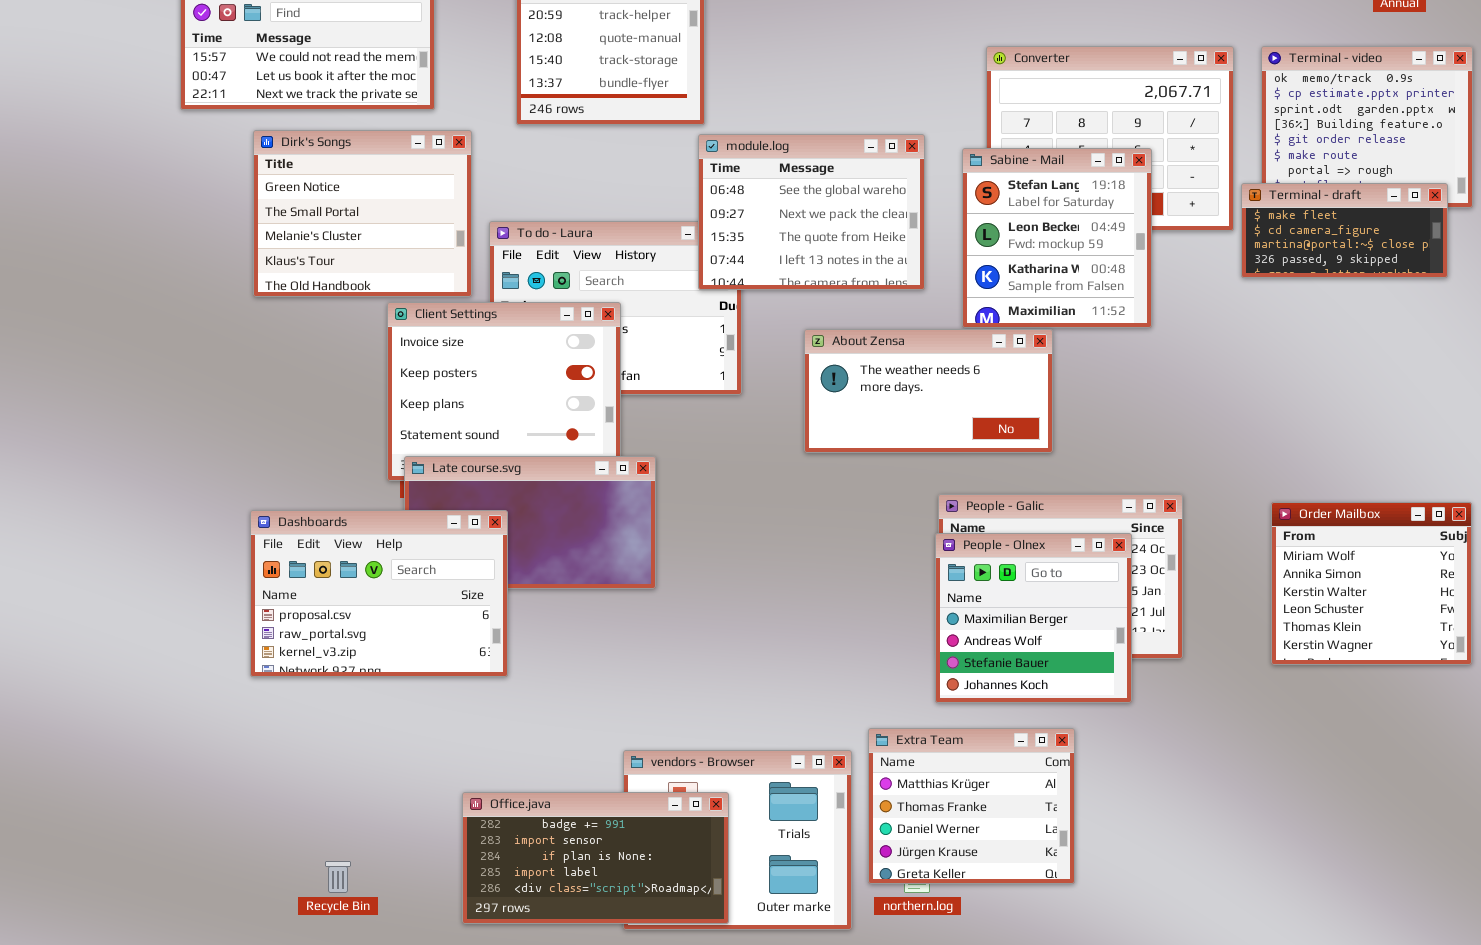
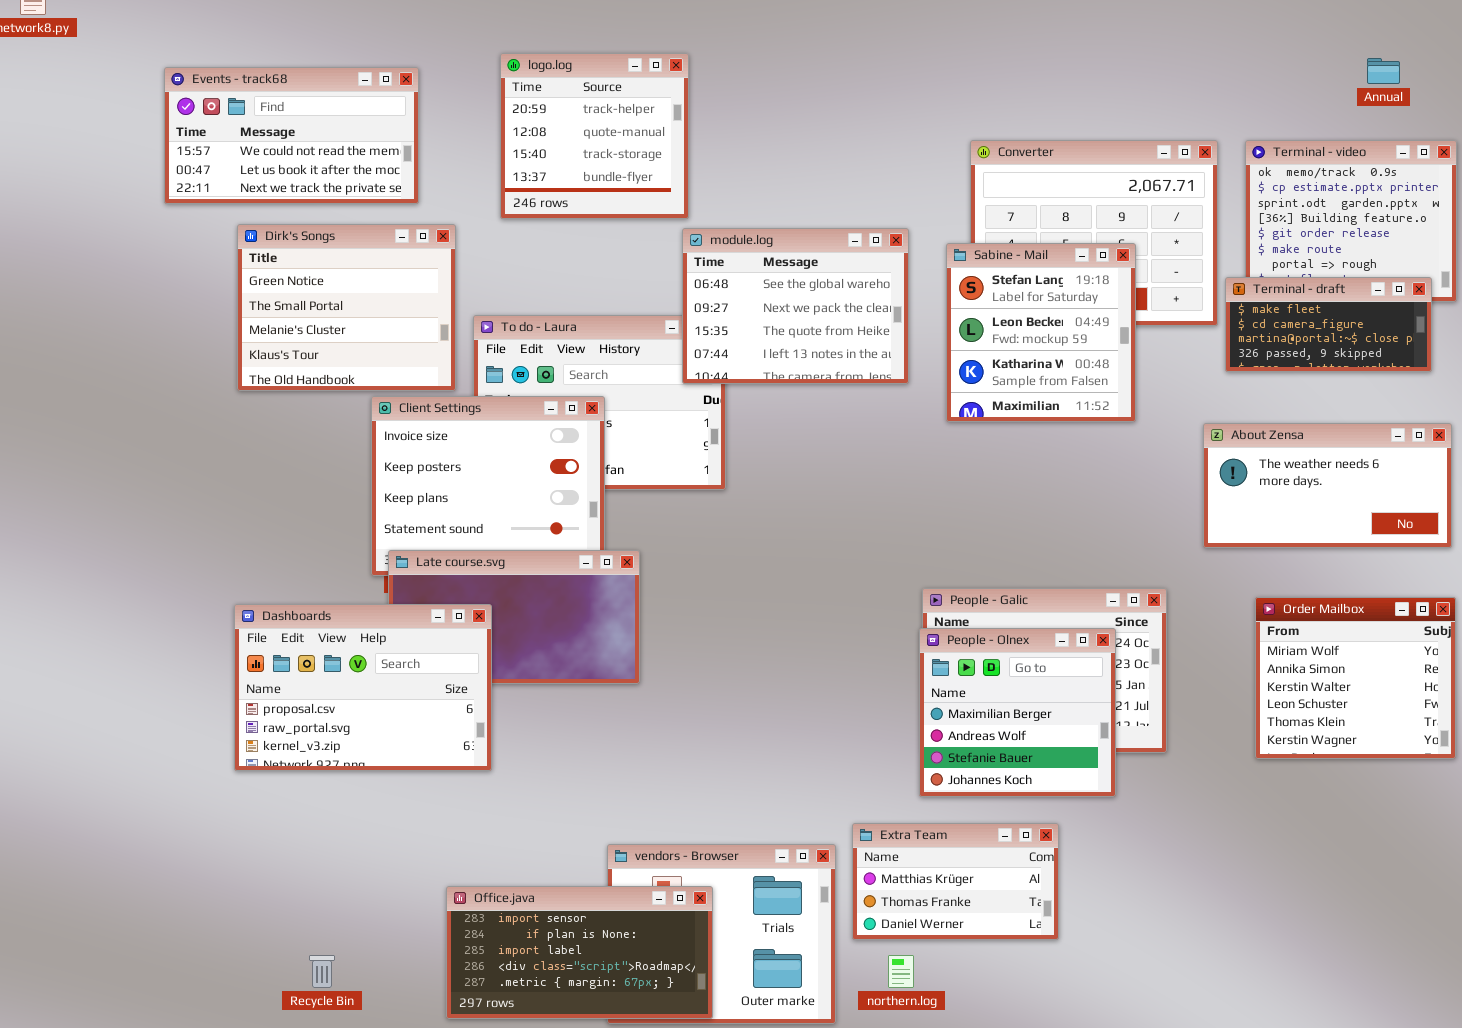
About Zensa: [804,329,1053,453] -> [1203,423,1452,548], moved
Extra Team: [868,728,1075,884] -> [852,823,1059,940], resized
Office.java: [462,792,729,924] -> [446,886,713,1019], scrolled down 1 row

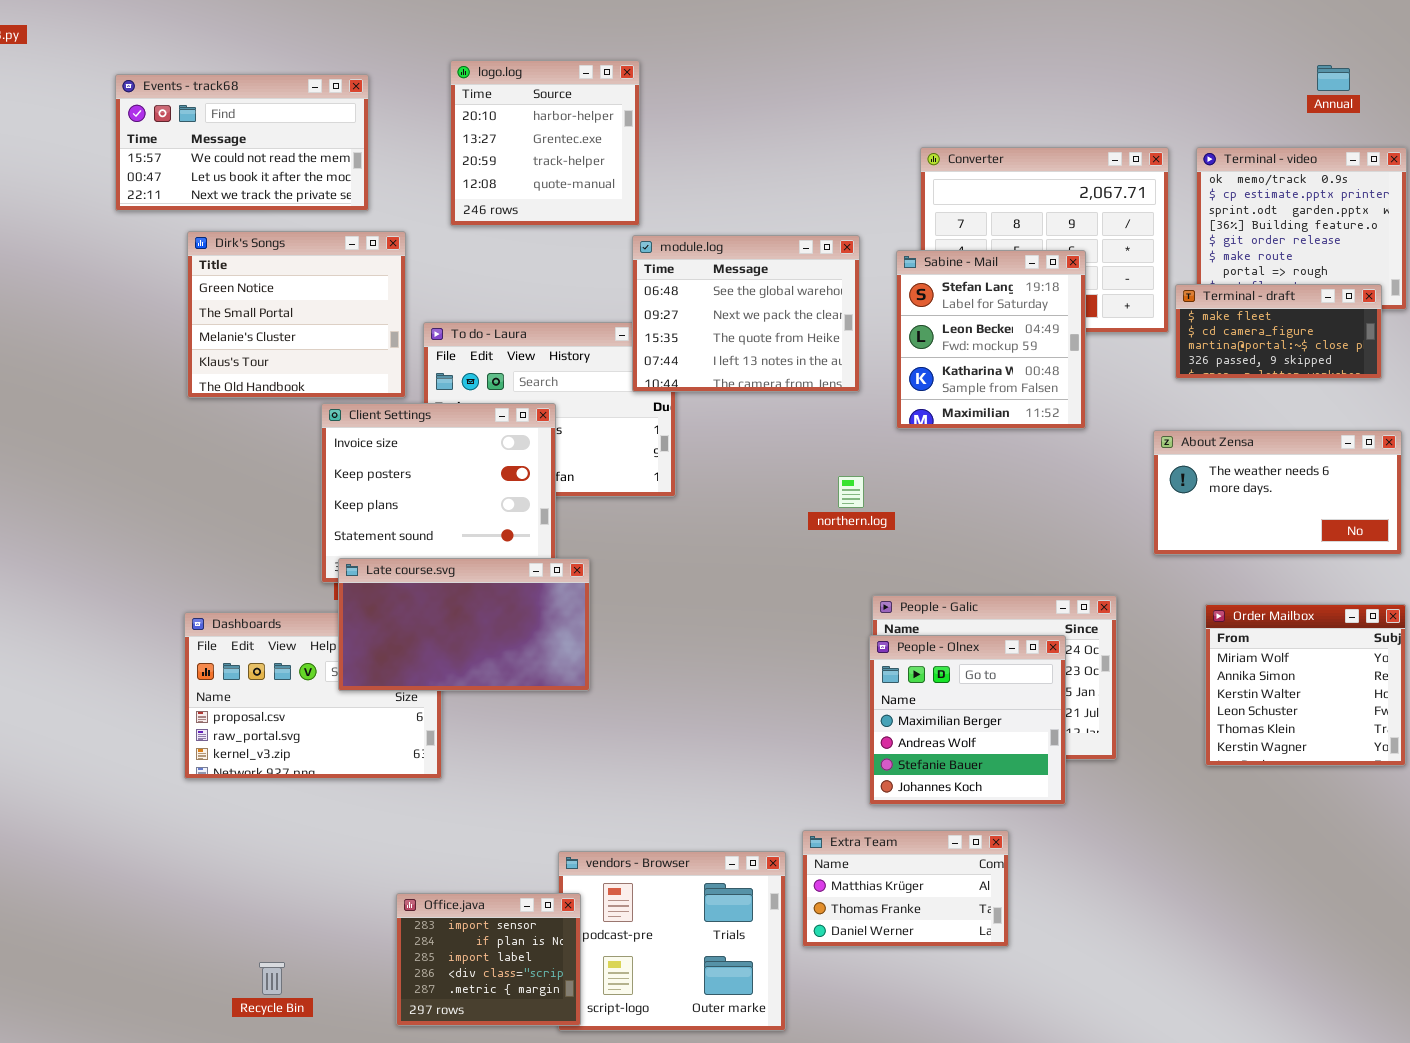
logo.log: [500,53,689,219] -> [450,60,640,226], scrolled up 2 rows
Late course.svg: [388,550,640,684] -> [338,558,590,691], raised
Office.java: [446,886,713,1019] -> [396,893,581,1026], resized
northern.log: [888,955,914,988] -> [838,476,864,508], moved

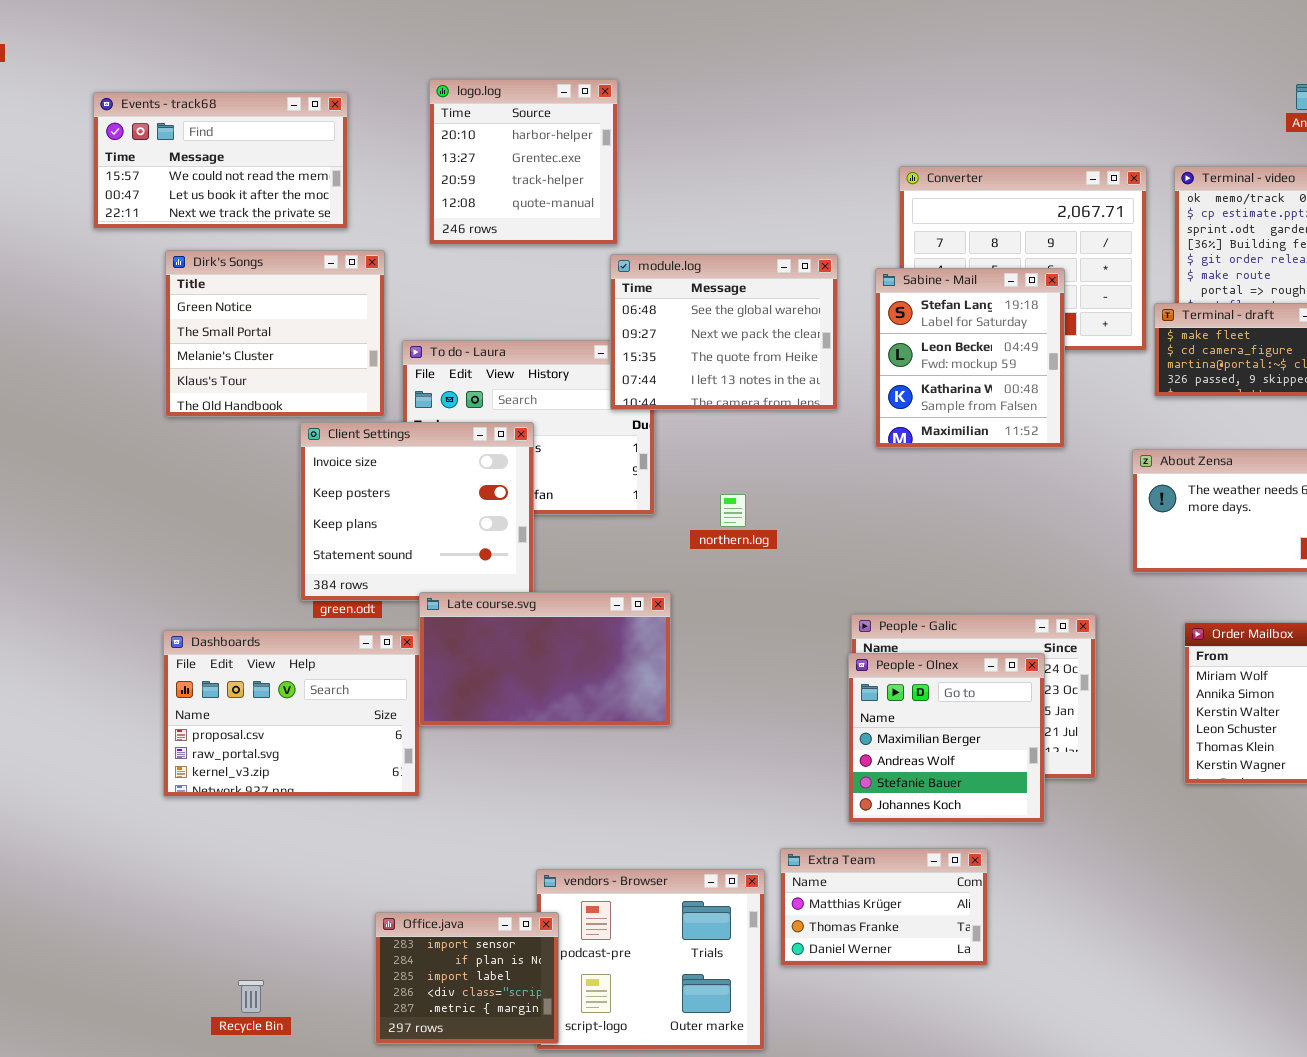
northern.log: [838,476,864,508] -> [720,494,746,527], moved
Late course.svg: [338,558,590,691] -> [419,592,671,726], moved

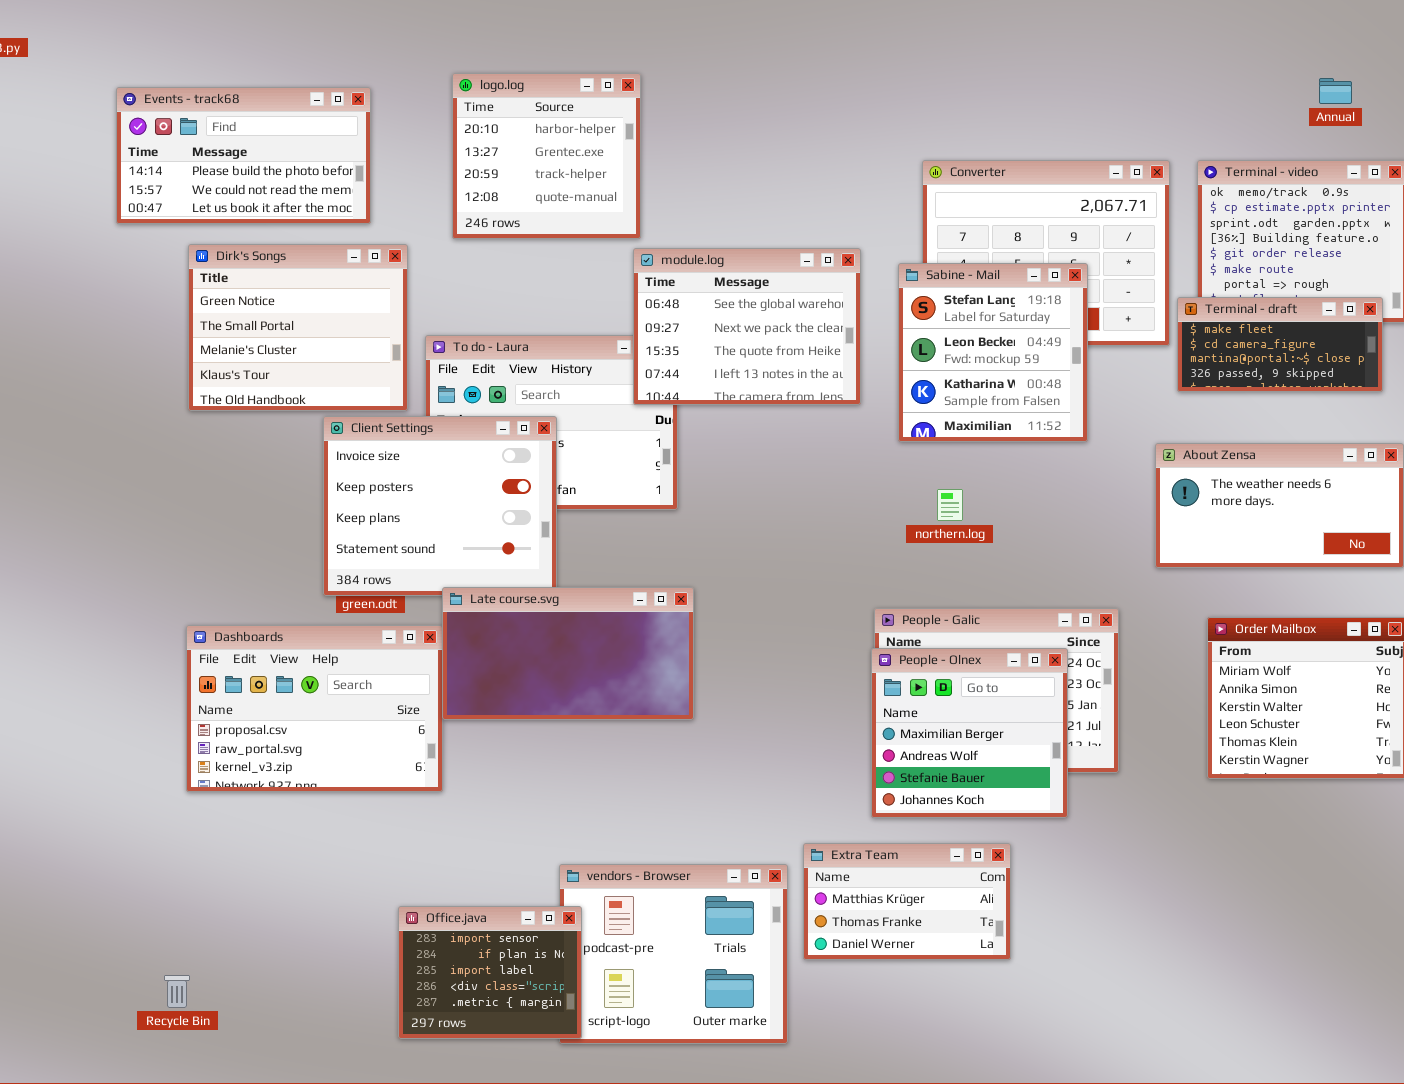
Events - track68: [93,92,348,229] -> [116,87,371,224], scrolled up 1 row
northern.log: [720,494,746,527] -> [937,489,963,521], moved
Recycle Bin: [238,980,264,1013] -> [164,975,190,1008], moved

